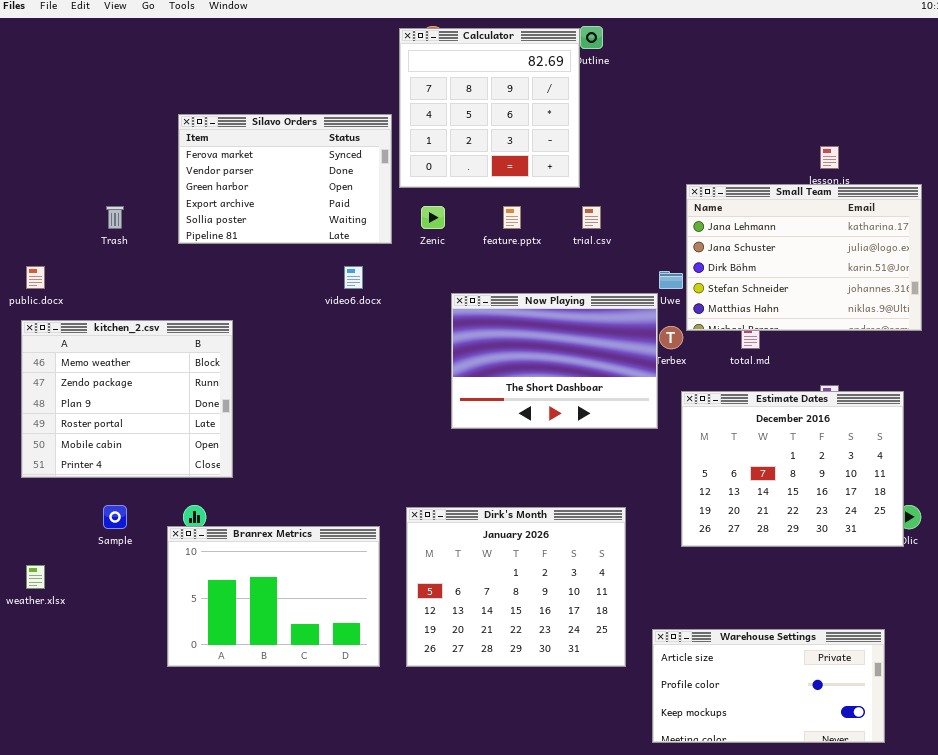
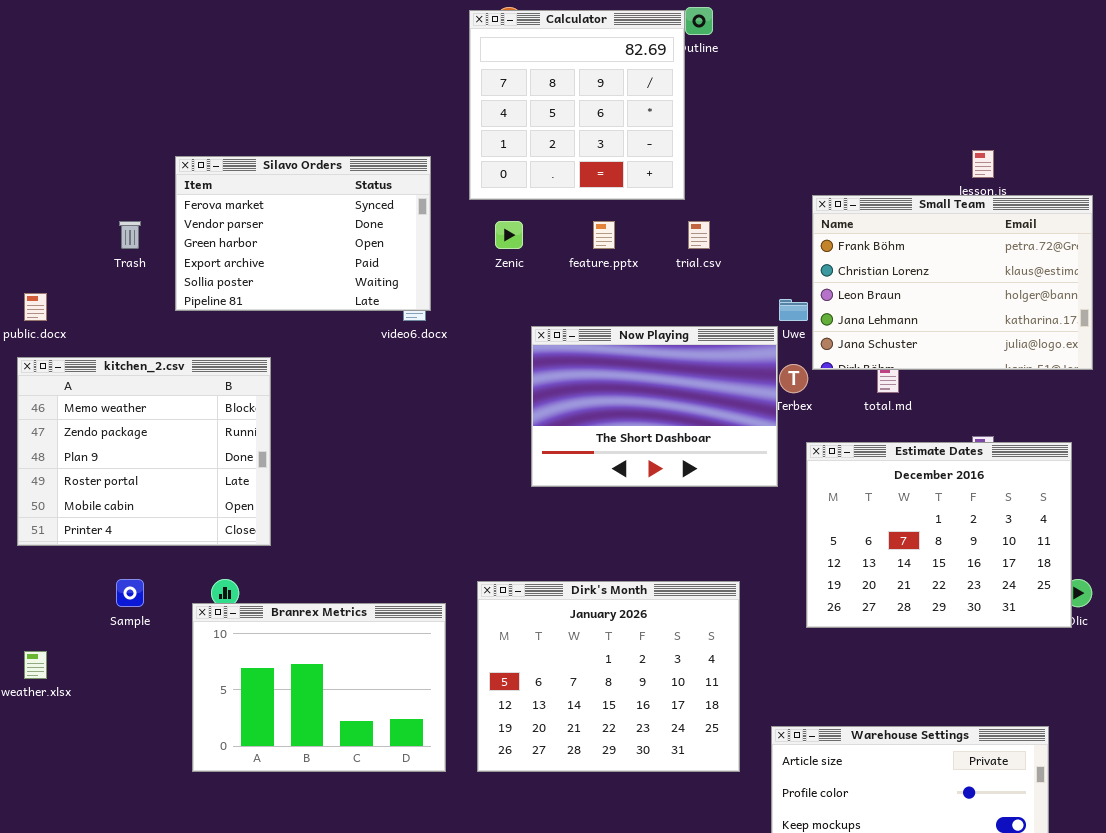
Silavo Orders: [178,114,392,244] -> [175,156,431,311], moved
Small Team: [686,184,922,331] -> [812,195,1093,370], scrolled up 3 rows

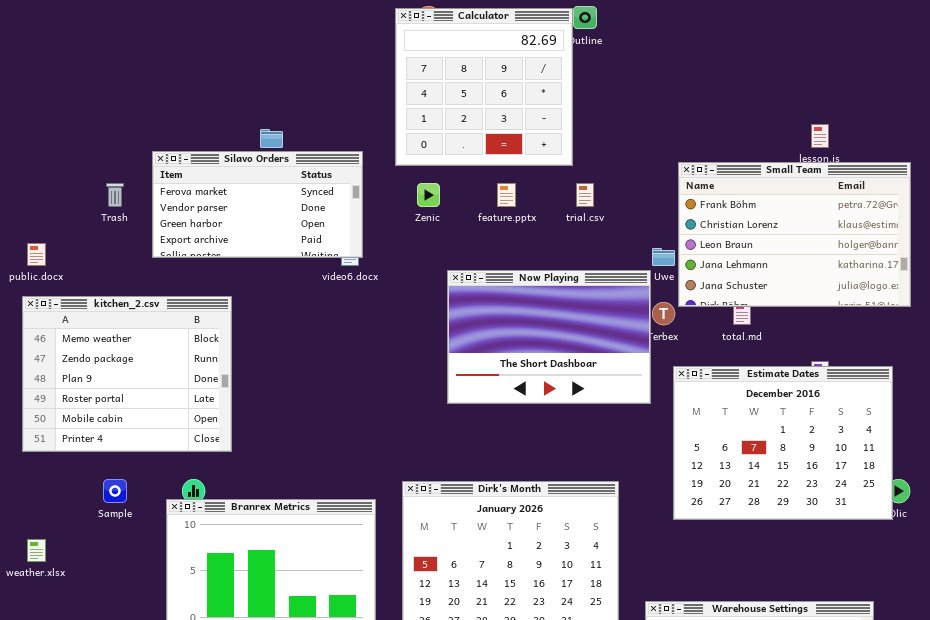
Silavo Orders: [175,156,431,311] -> [152,151,363,258], resized

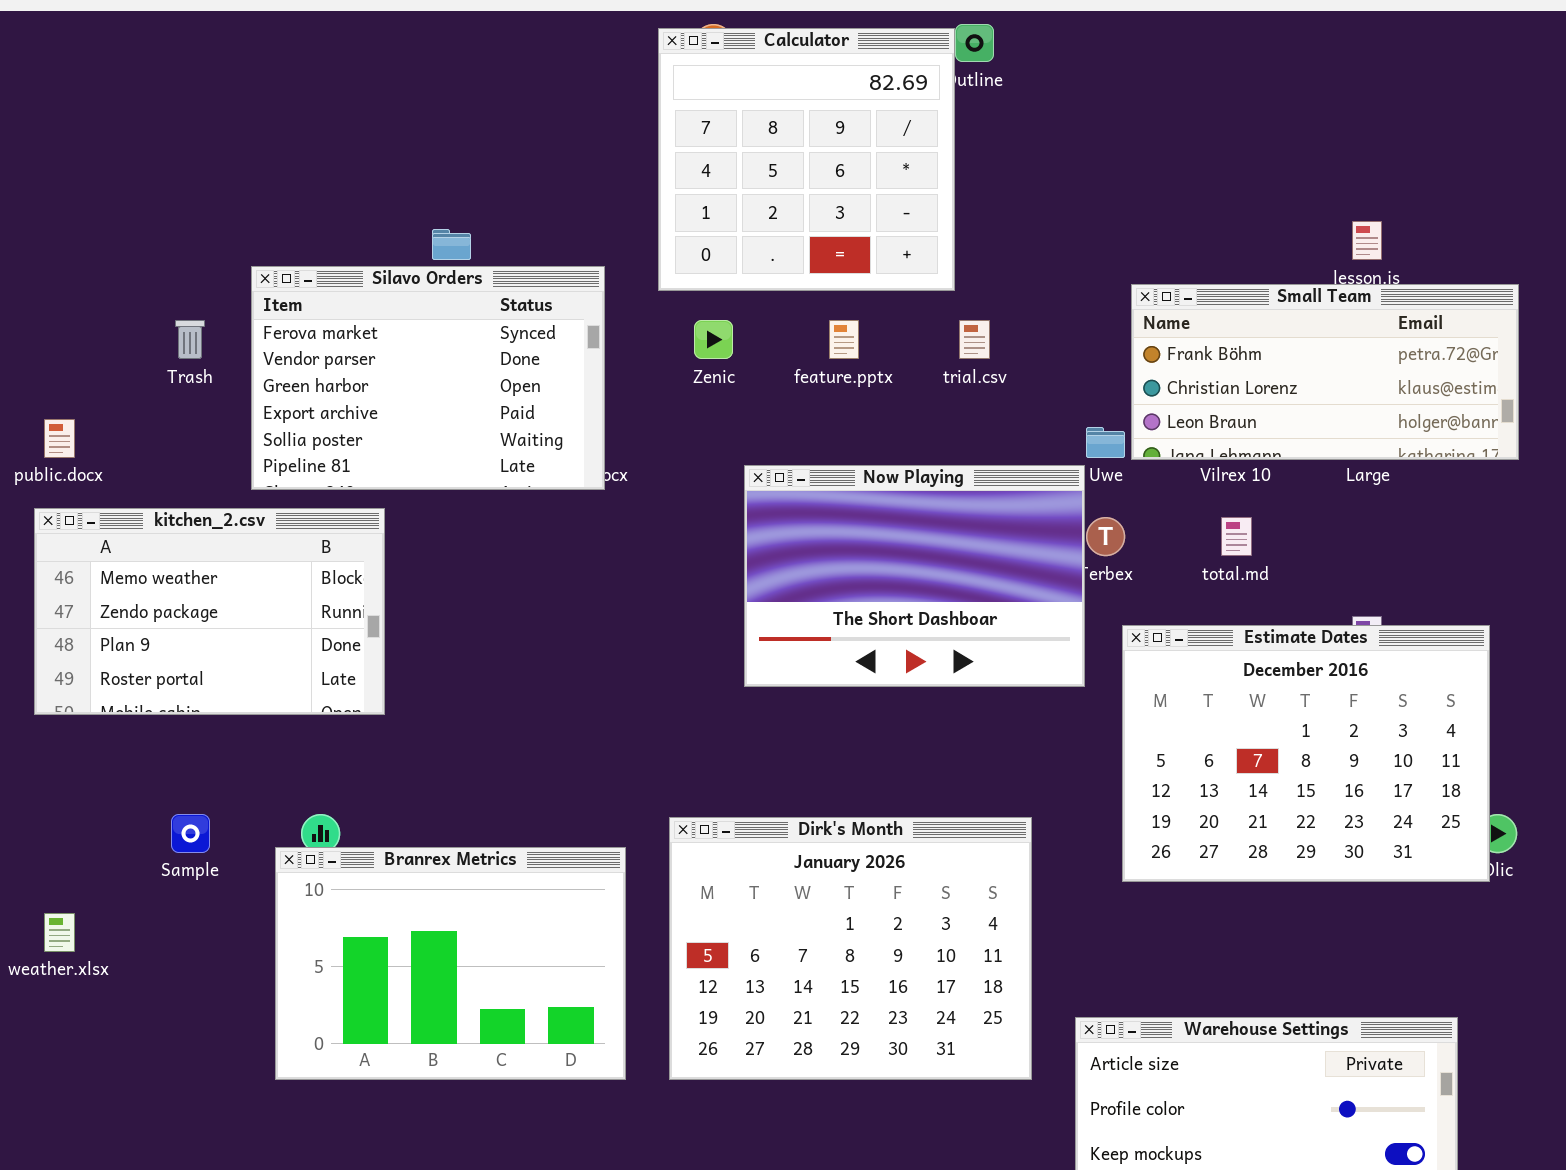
Silavo Orders: [152,151,363,258] -> [251,266,605,490], resized
Small Team: [678,162,911,307] -> [1131,284,1519,460], resized
kitchen_2.csv: [22,296,232,452] -> [34,508,385,715], resized

